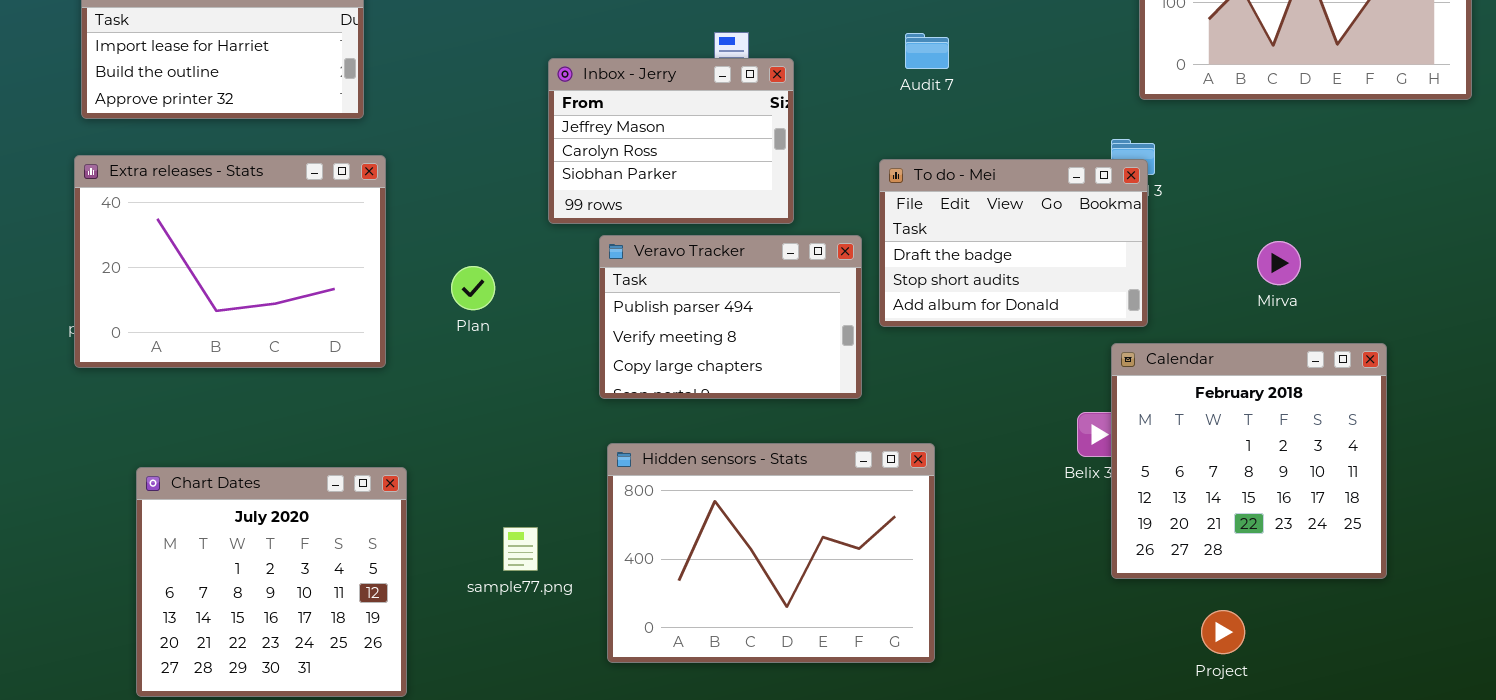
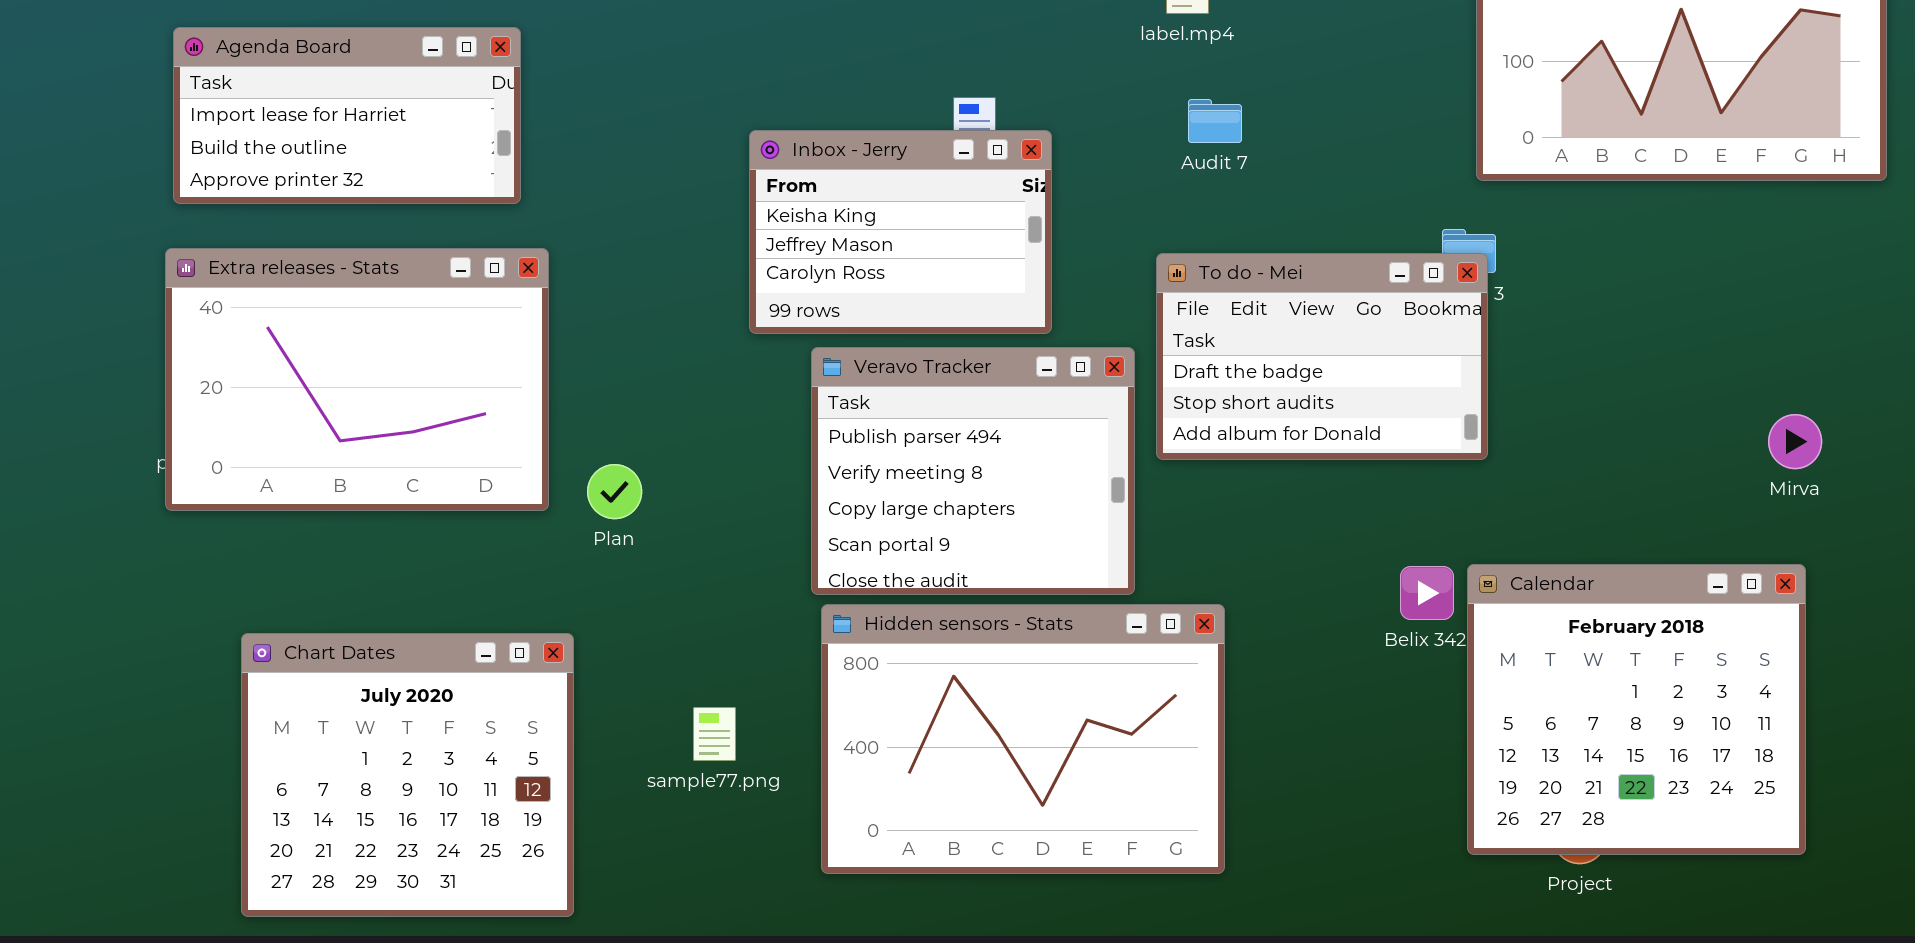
Inbox - Jerry: [548,58,794,224] -> [749,130,1052,334], scrolled up 1 row
Veravo Tracker: [599,235,862,399] -> [811,347,1135,595], resized
Mirva: [1257,241,1301,285] -> [1768,414,1822,469], moved
Plan: [451,266,495,310] -> [587,464,642,519], moved
Calendar: [1111,343,1387,579] -> [1467,564,1806,855], moved

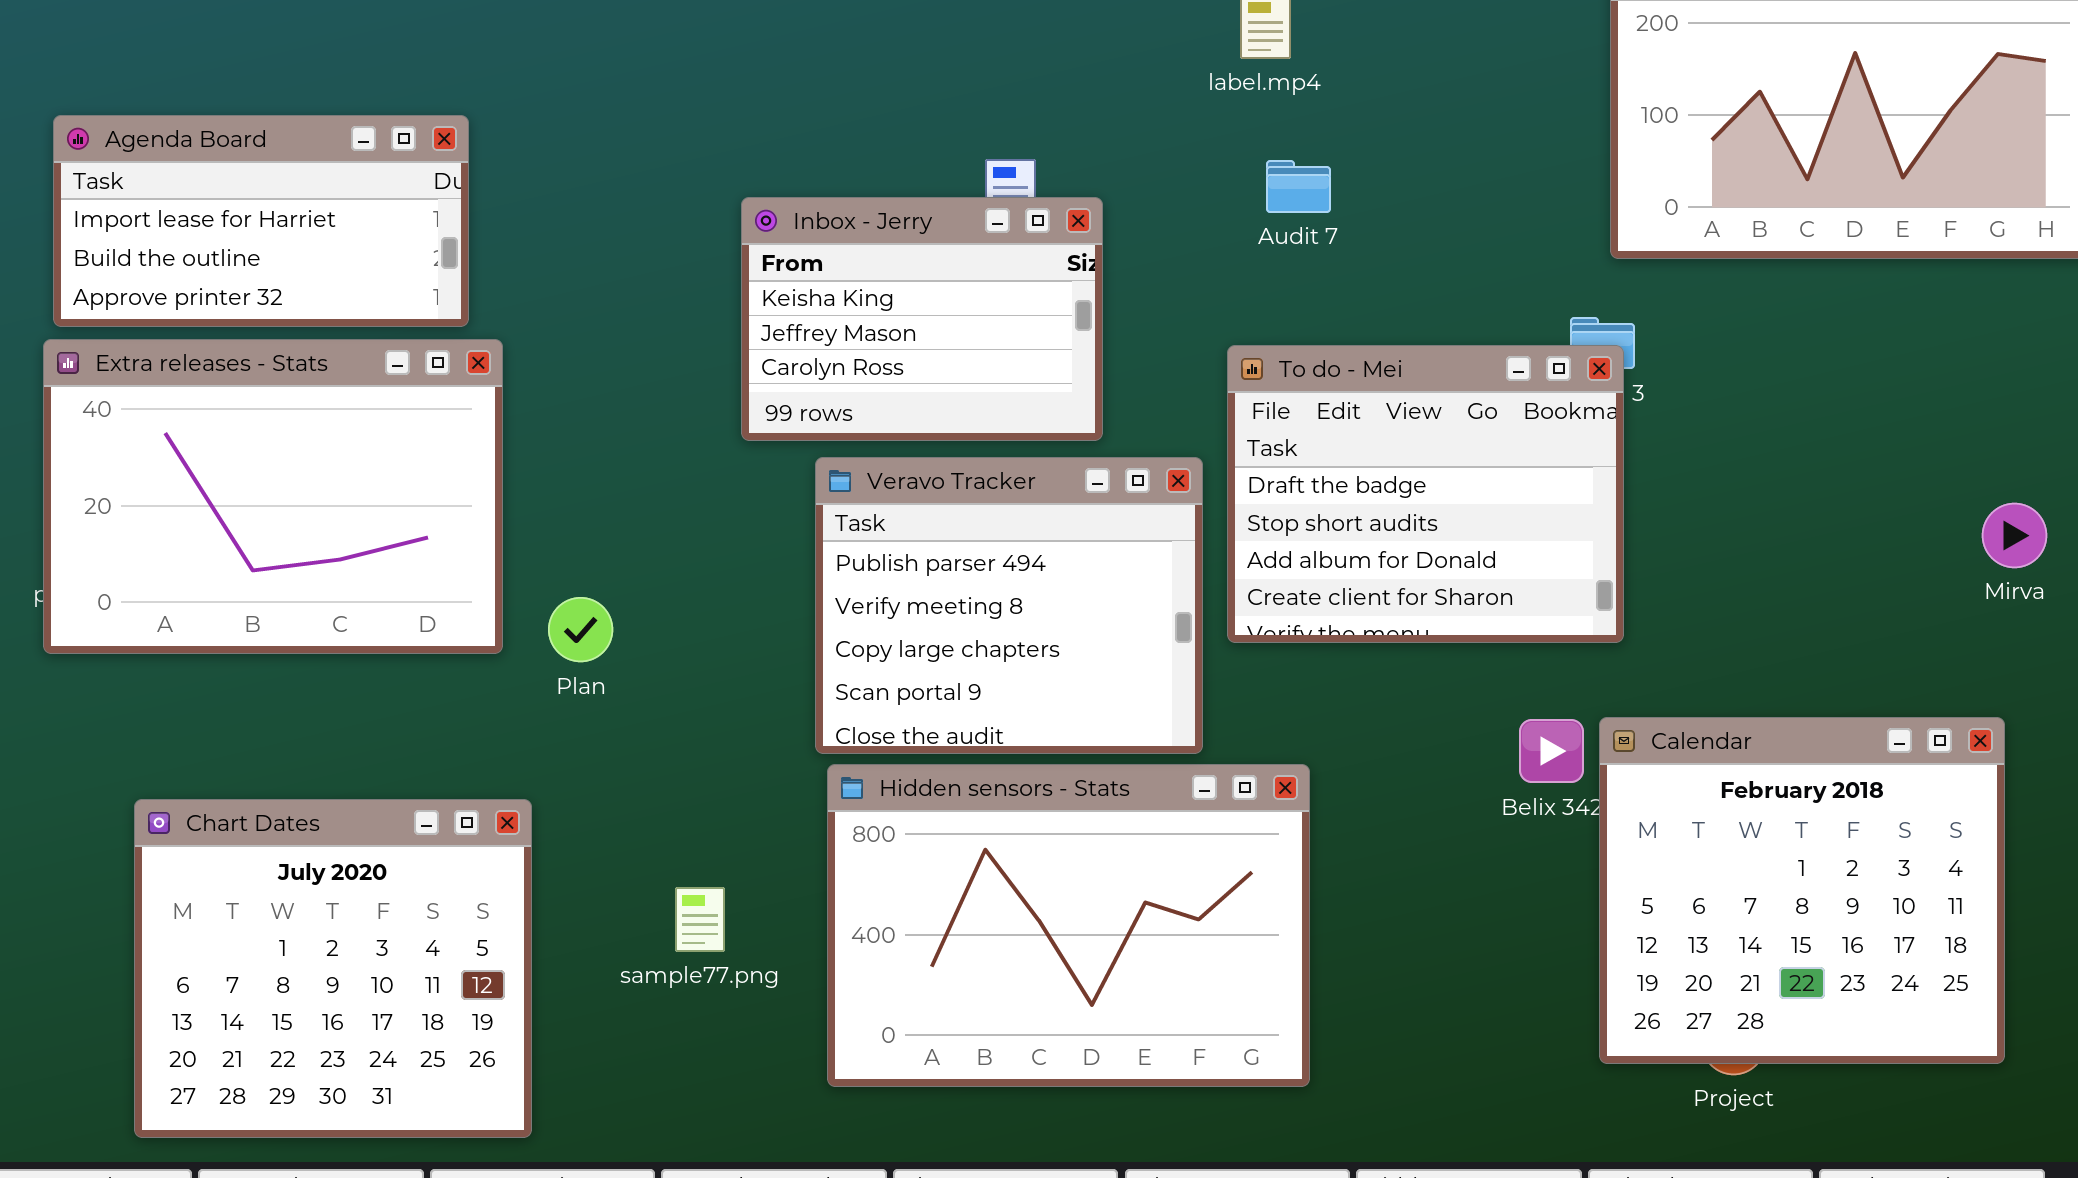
Agenda Board: [173,27,521,204] -> [53,115,469,327], moved
To do - Mei: [1156,253,1488,460] -> [1227,345,1624,643], resized
Mirva: [1768,414,1822,469] -> [1982,503,2047,568], moved

